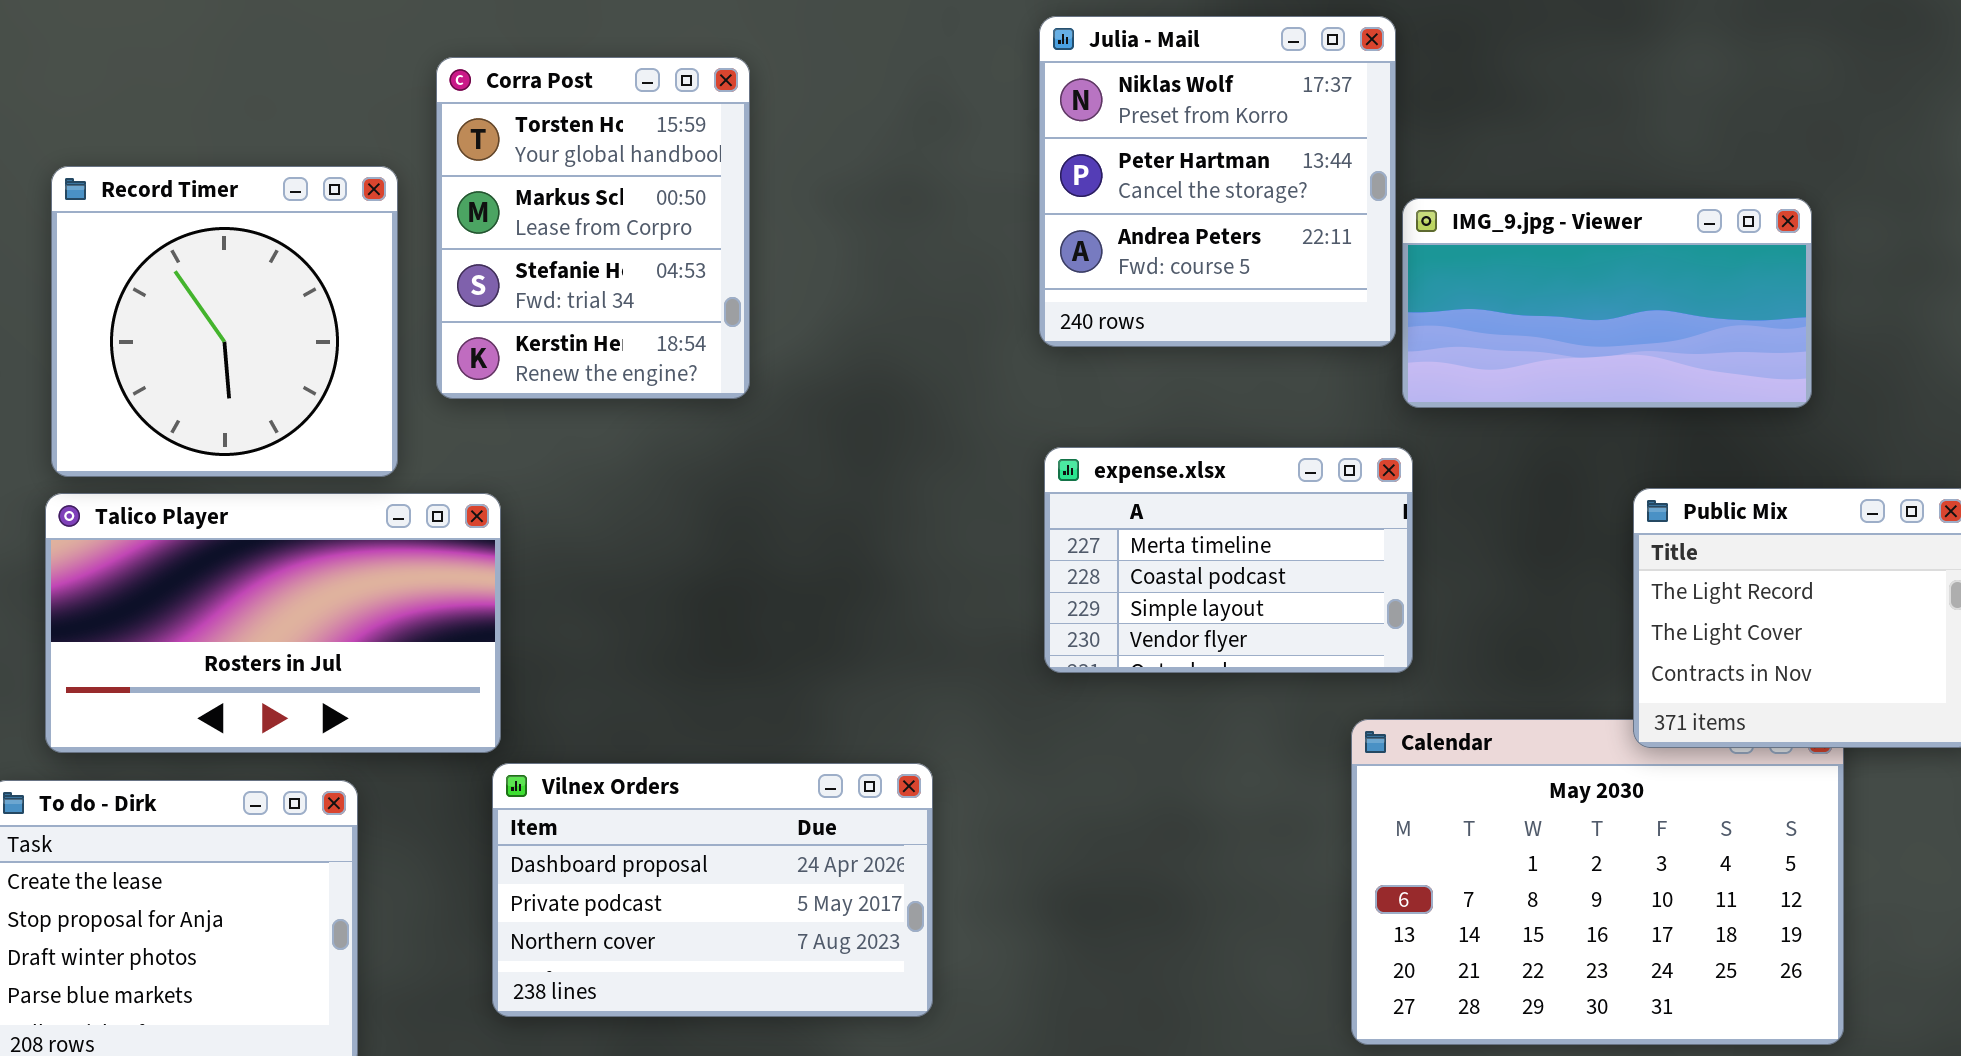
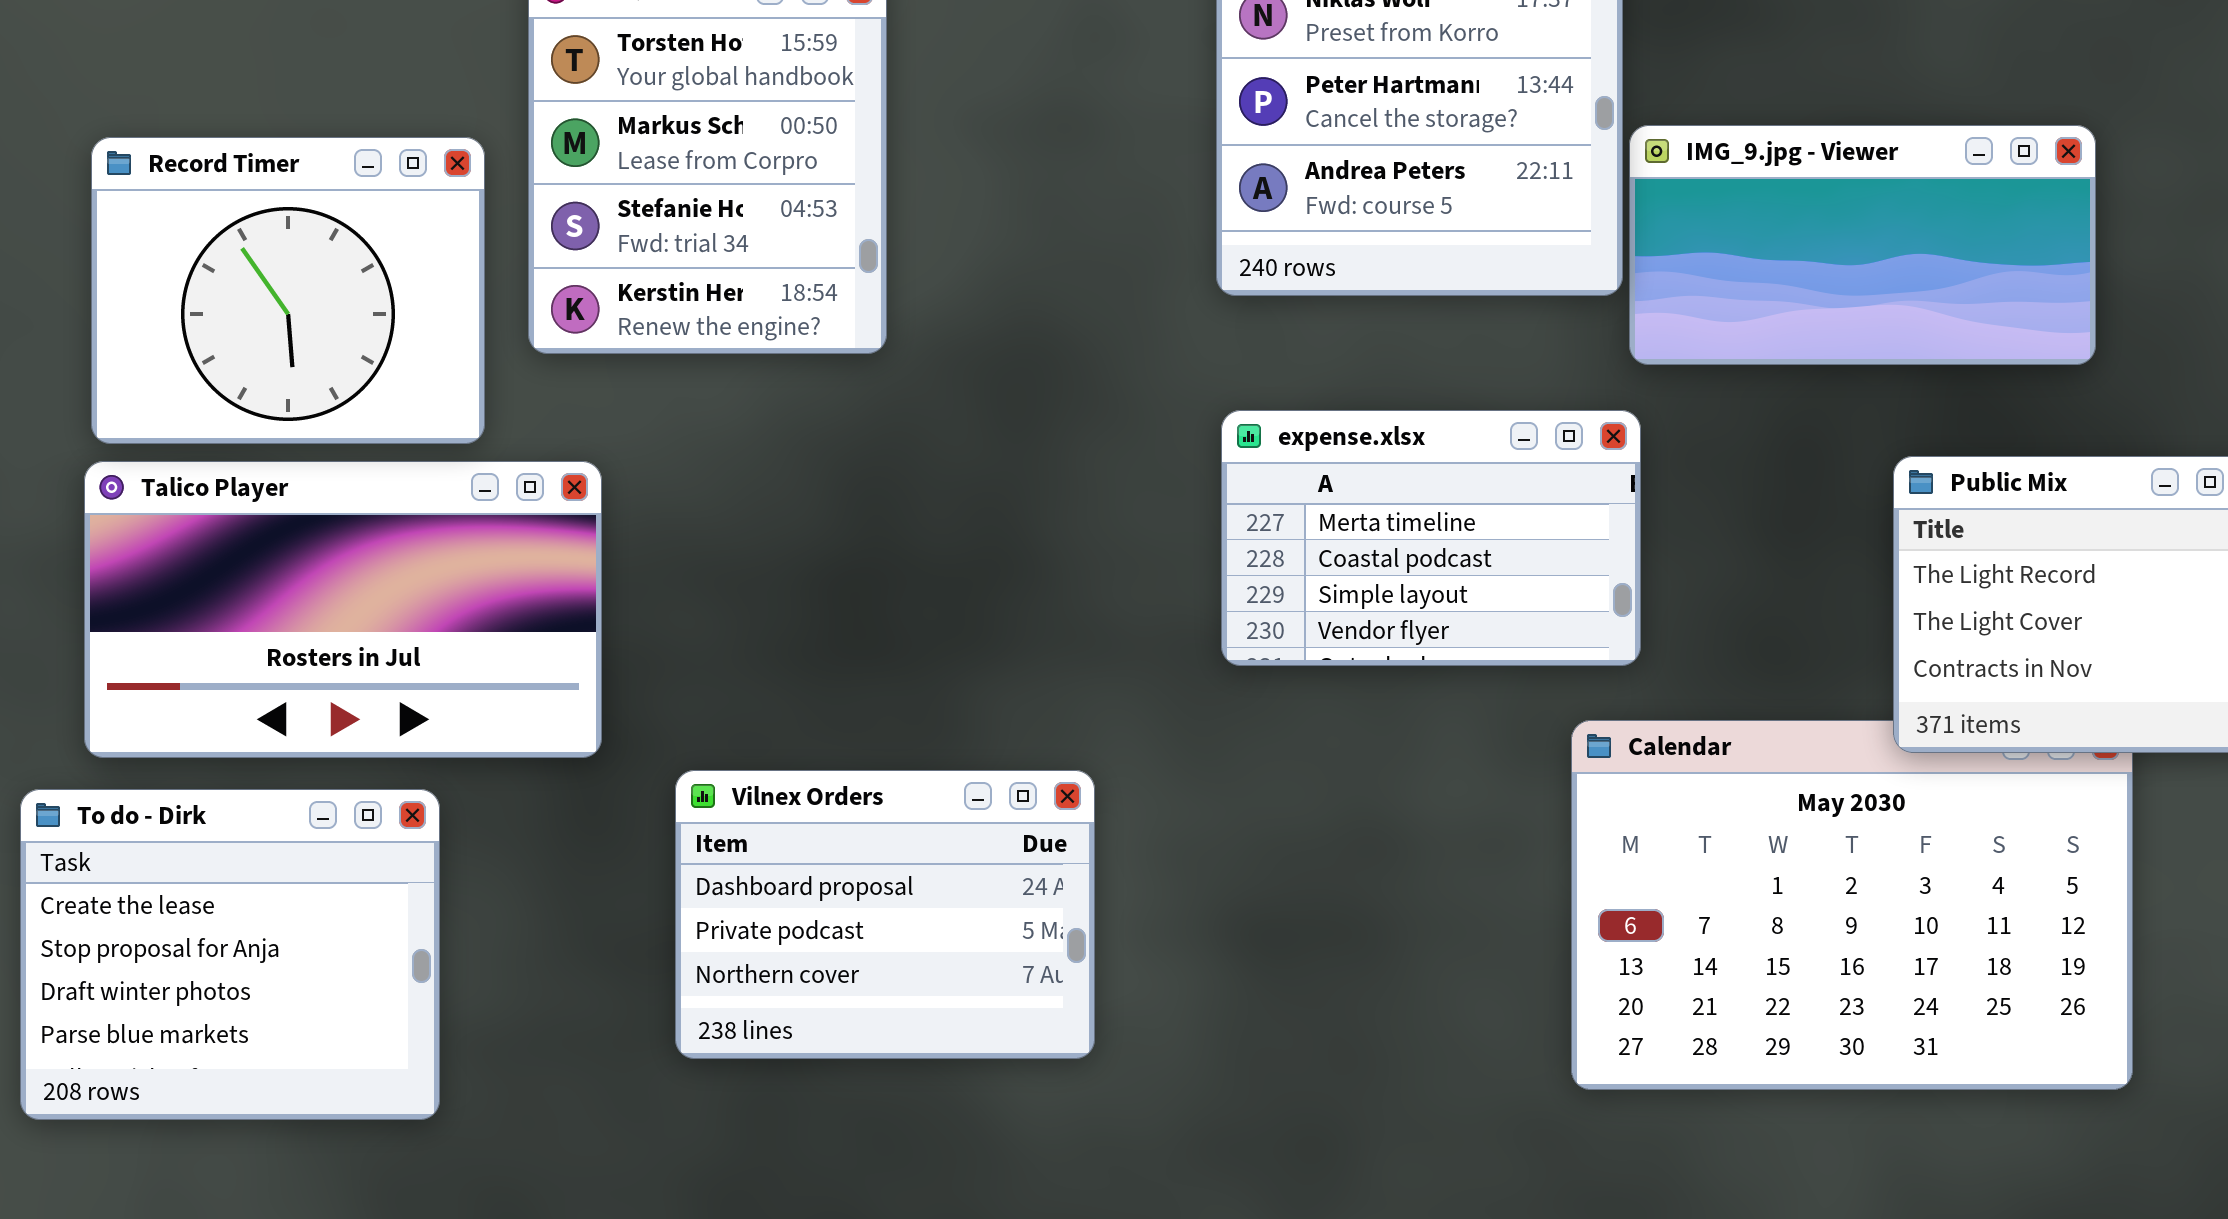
Record Timer: [51,166,398,477] -> [91,137,485,444], resized
Vilnex Orders: [492,763,933,1017] -> [675,770,1095,1059], resized

